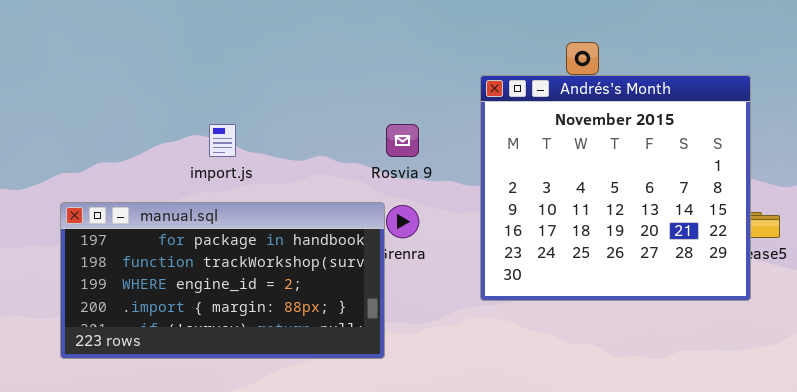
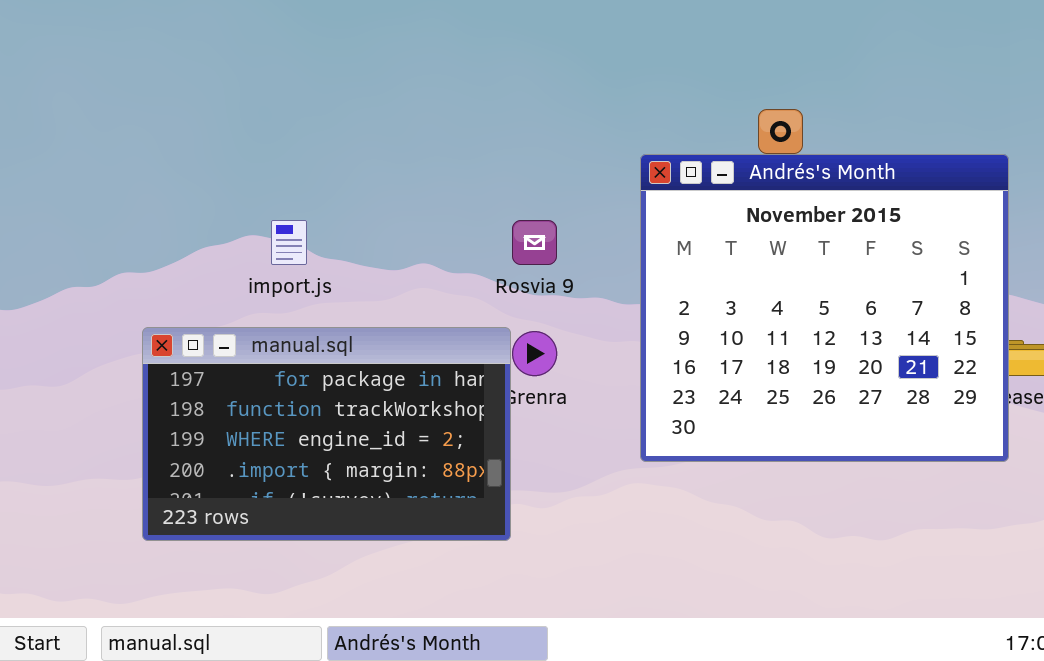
manual.sql: [60,202,385,359] -> [142,327,511,541], resized

